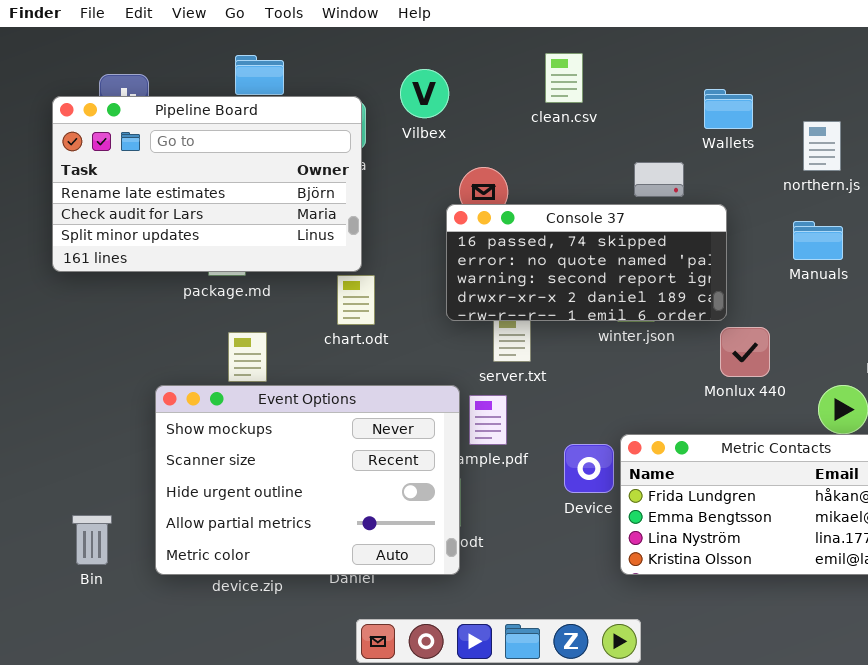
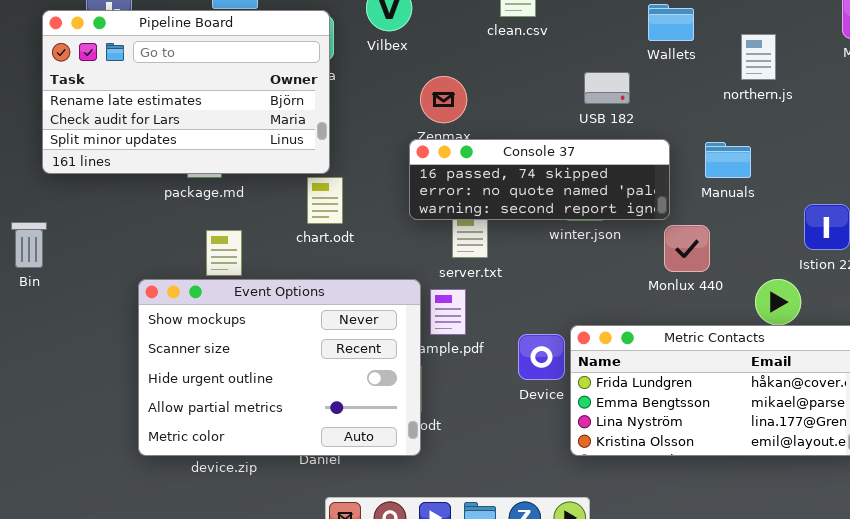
Console 37: [446,204,727,321] -> [409,139,670,220], resized
Manuals: [793,221,843,260] -> [705,142,751,178], moved
Bin: [72,515,112,565] -> [11,222,47,268], moved

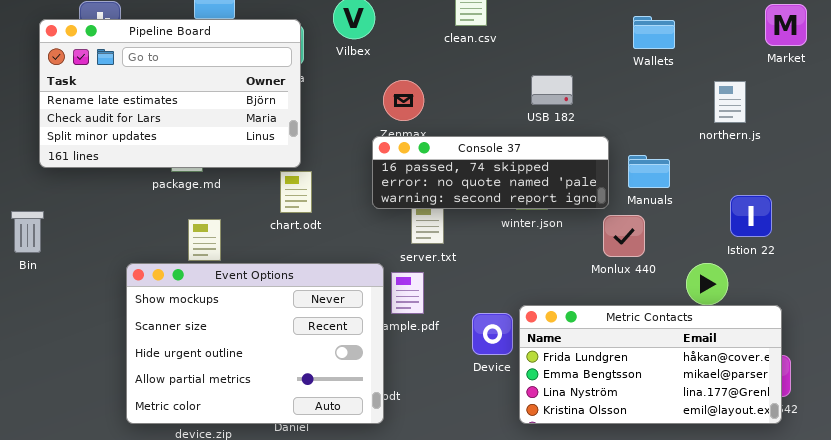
Wallets: [648,4,694,41] -> [633,16,675,49], moved
northern.js: [741,34,776,80] -> [714,81,746,123], moved
Manuals: [705,142,751,178] -> [628,155,670,188], moved

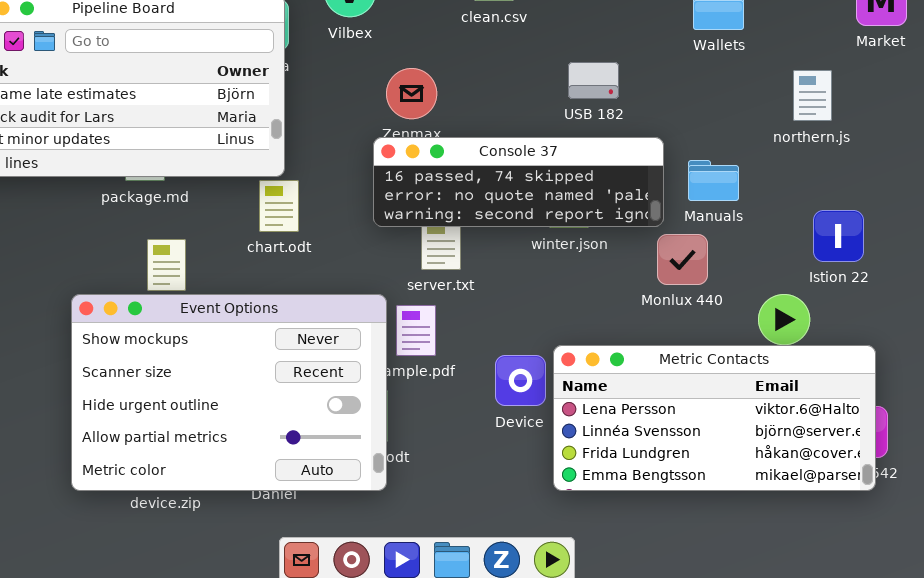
Metric Contacts: [519,305,782,424] -> [553,345,876,491], scrolled up 2 rows

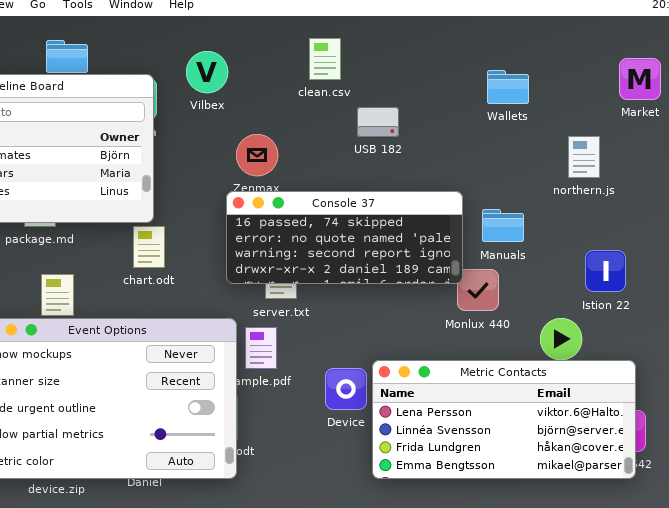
USB 182: [568,62,619,99] -> [357,107,399,137], moved
Console 37: [373,137,664,227] -> [226,191,463,284], resized

